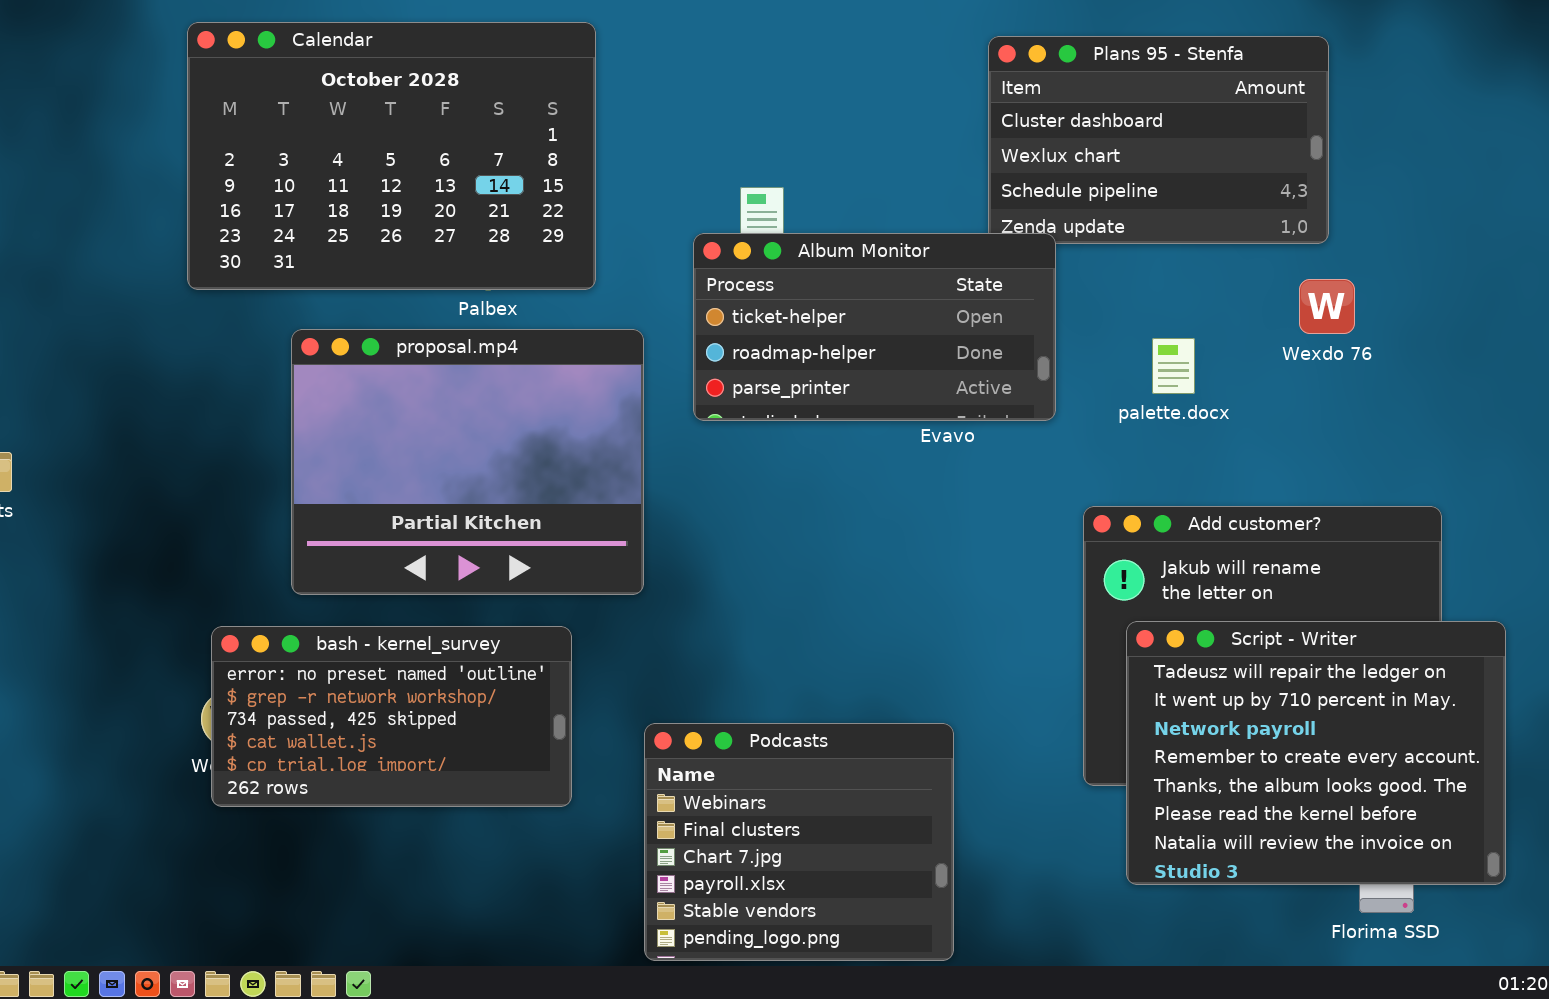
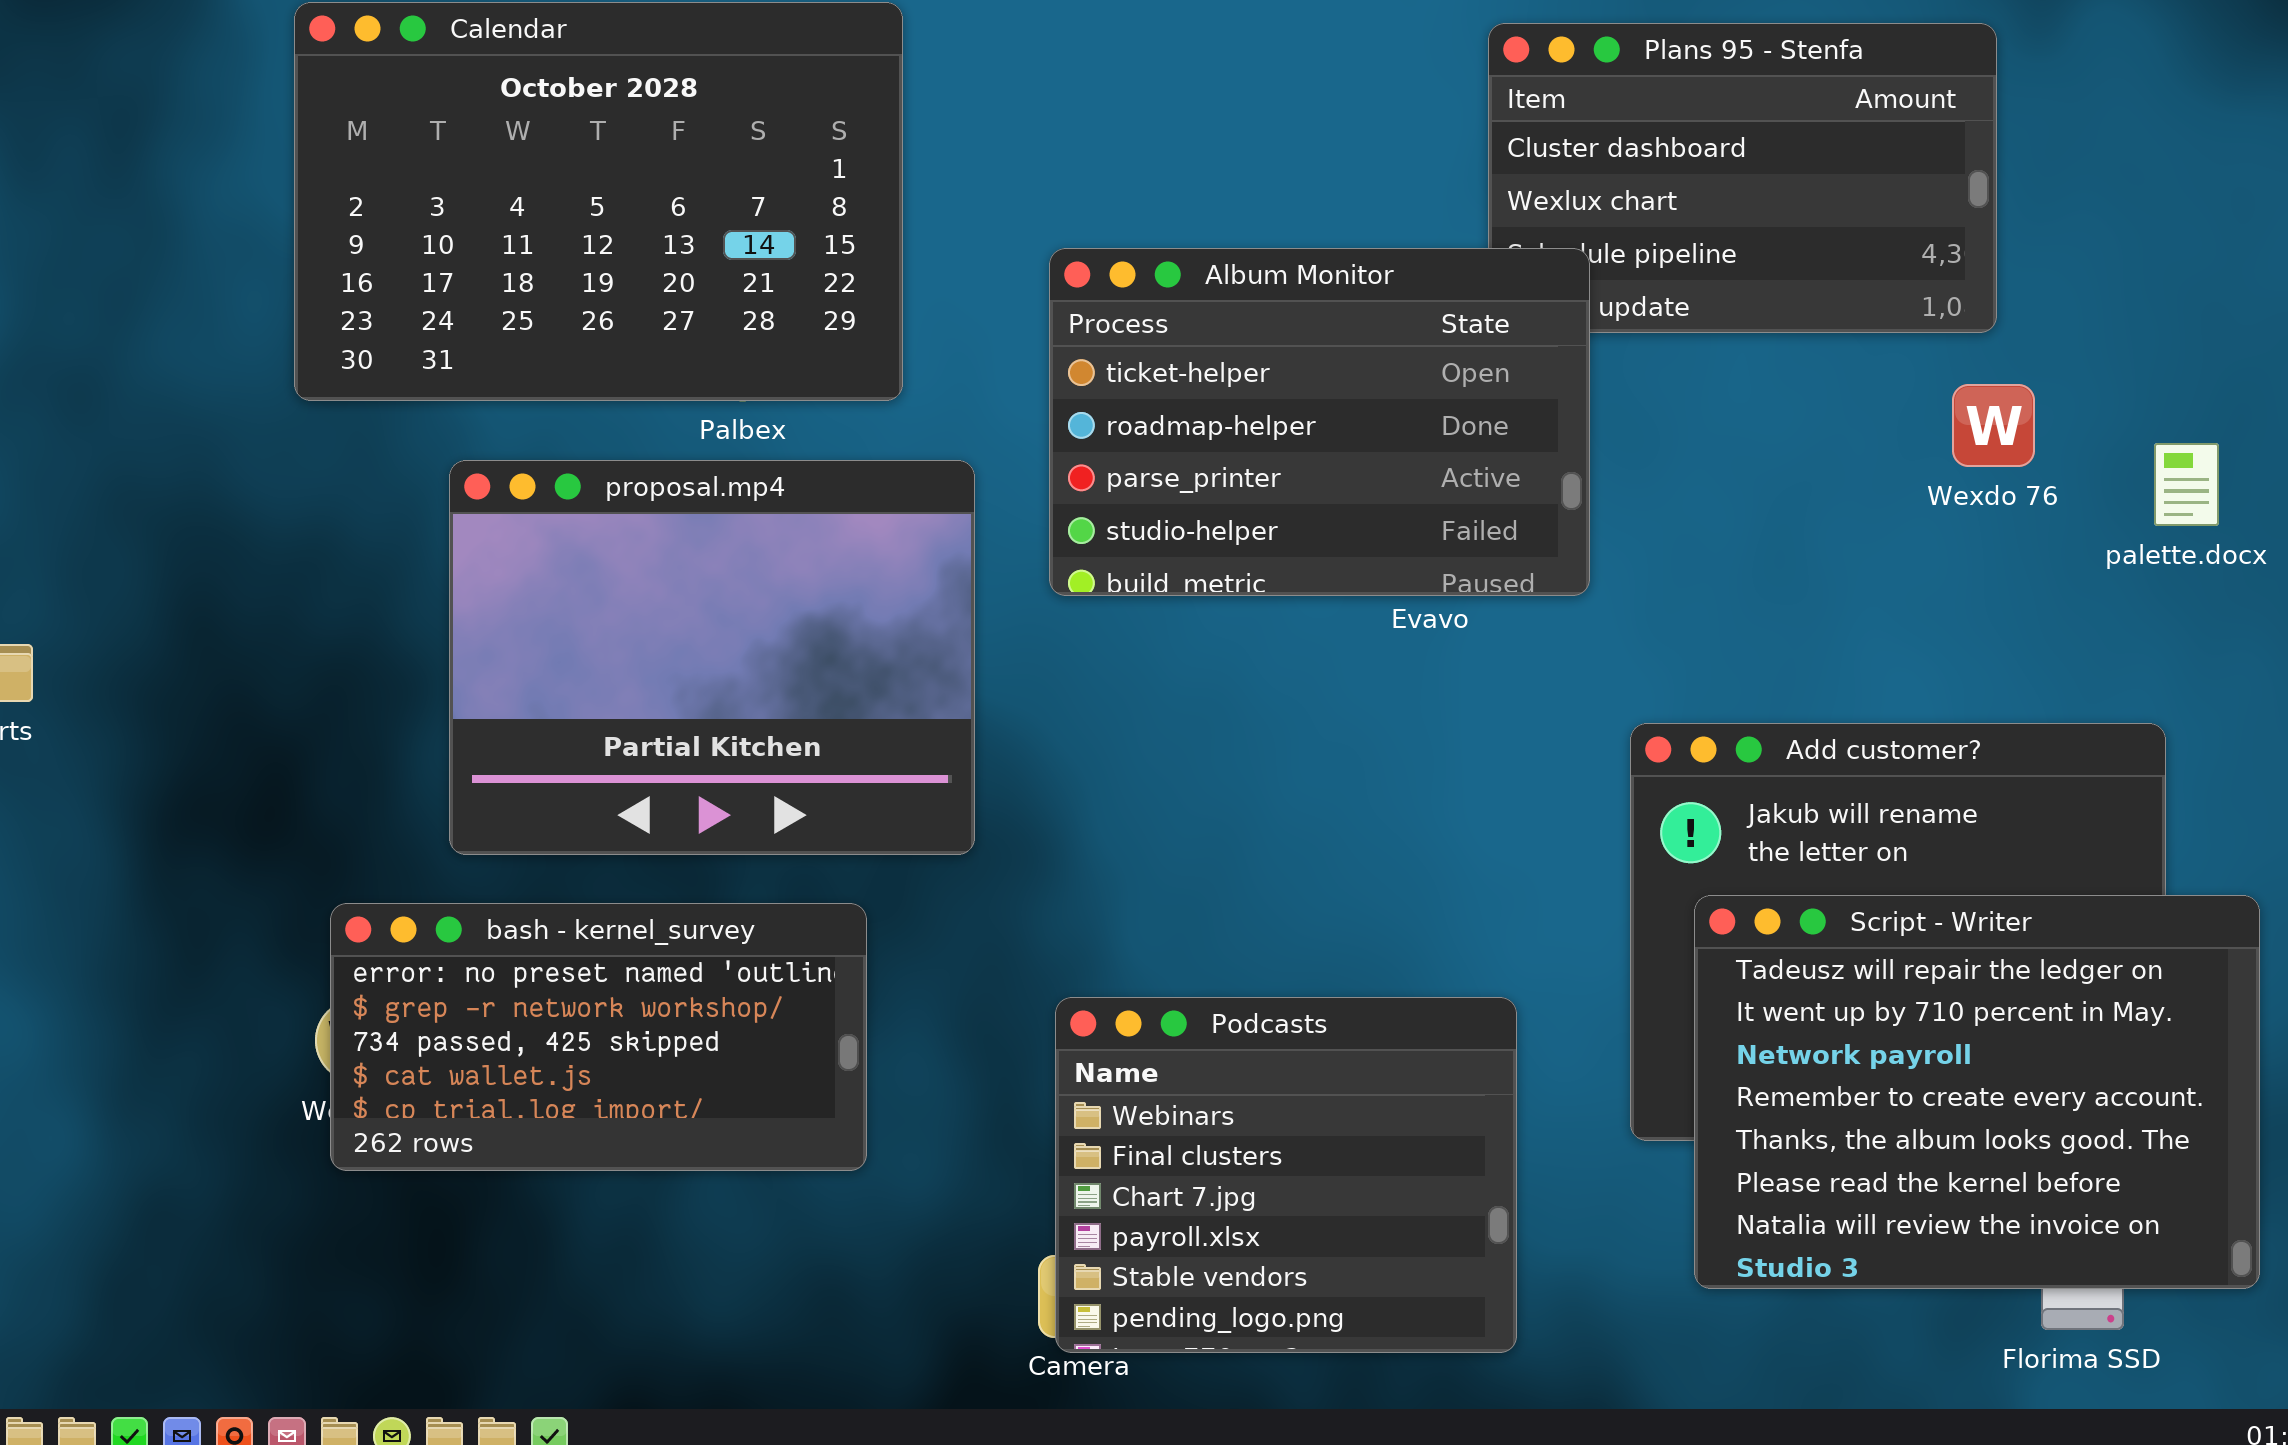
Album Monitor: [693,233,1056,421] -> [1049,248,1590,596], resized
palette.docx: [1152,338,1195,394] -> [2154,443,2219,526], moved
Podcasts: [644,723,954,961] -> [1055,997,1517,1353], moved

